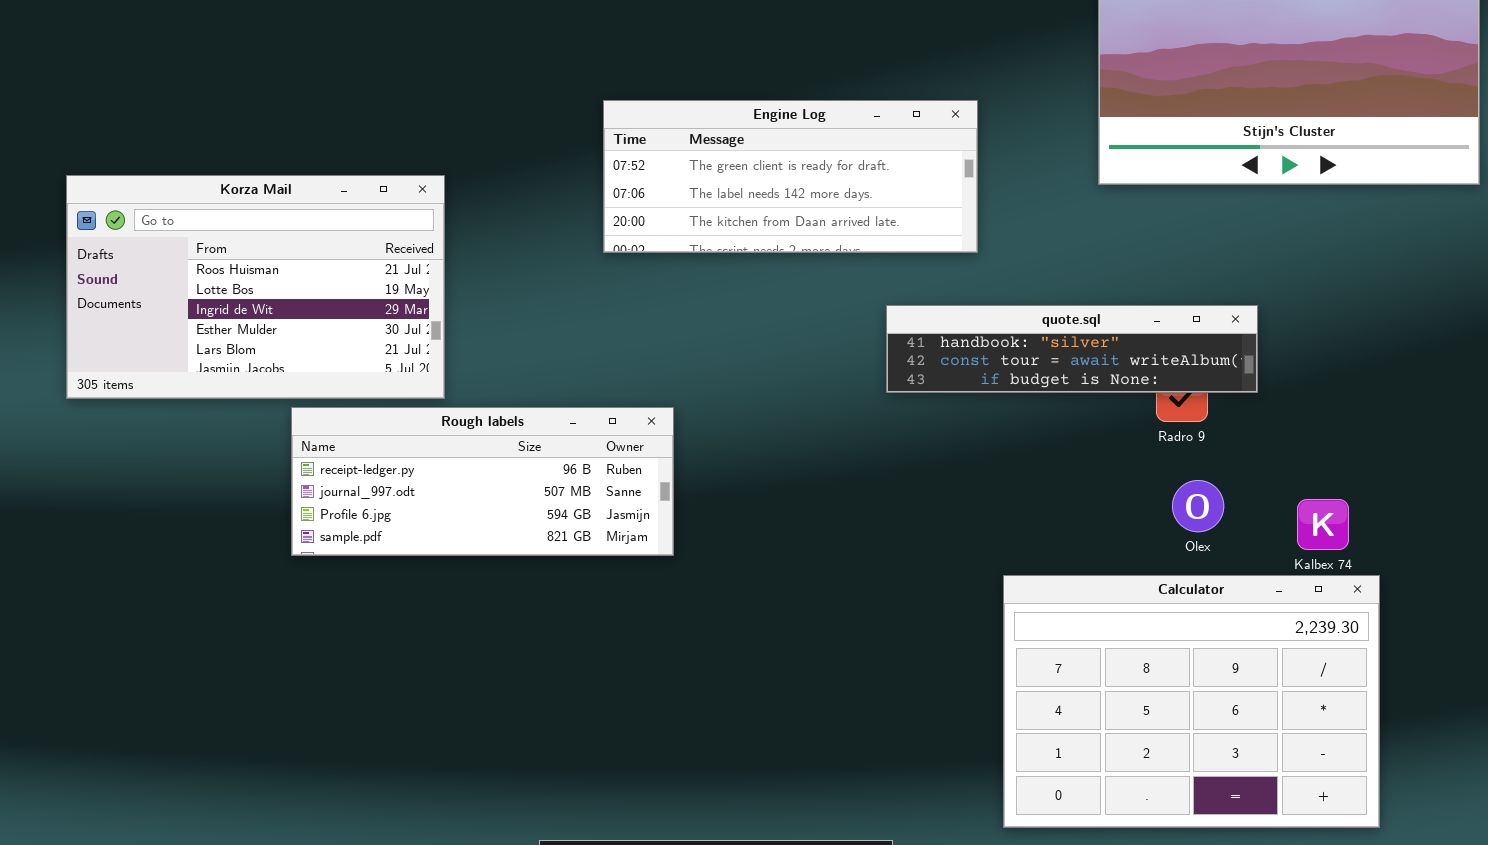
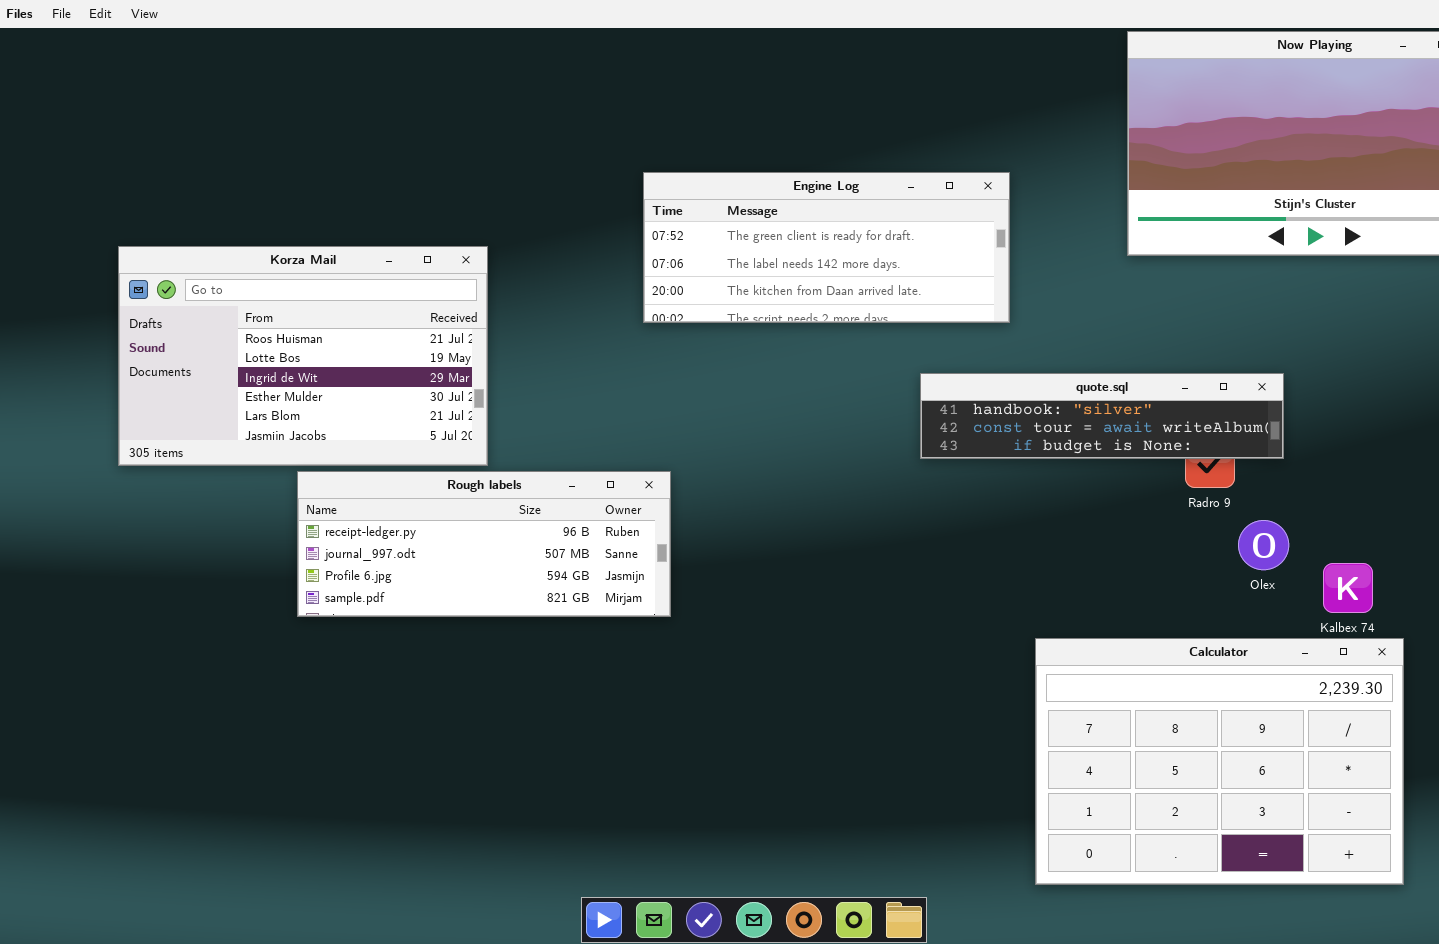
Rough labels: [291,407,674,556] -> [297,471,671,617], moved
Olex: [1172,480,1224,532] -> [1238,520,1289,570], moved

